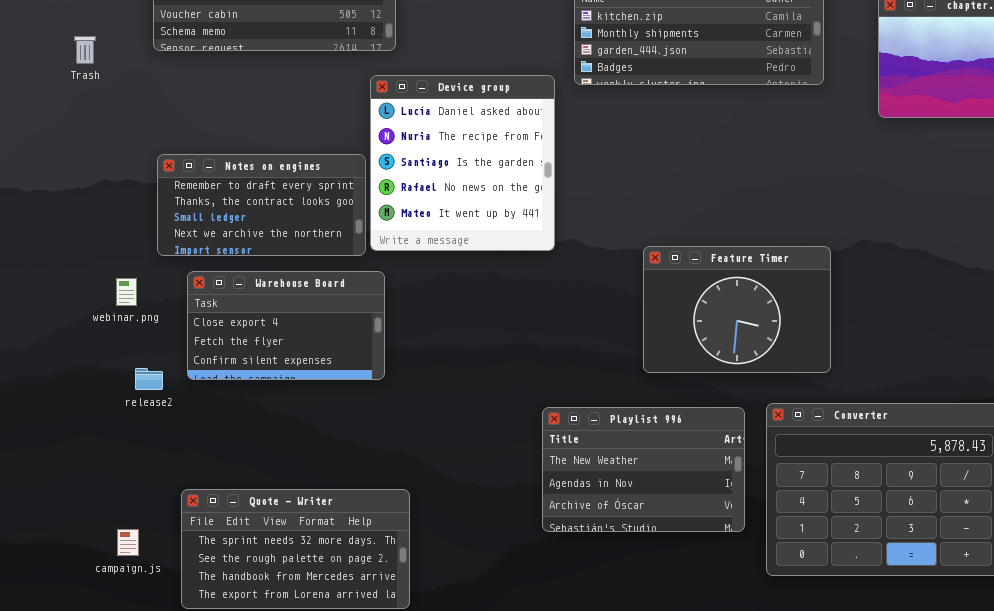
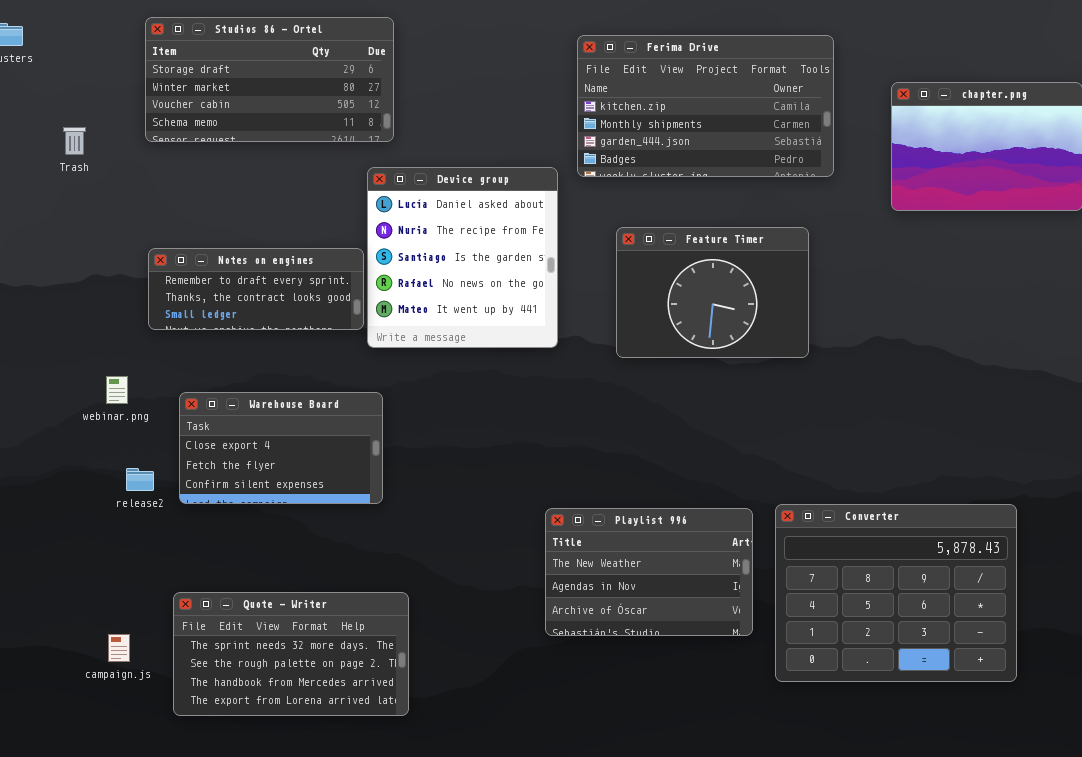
Notes on engines: [157,154,366,256] -> [148,248,364,330], resized
Feature Timer: [643,246,831,373] -> [616,227,809,358], moved
Warehouse Board: [187,271,385,380] -> [179,392,383,504], moved

